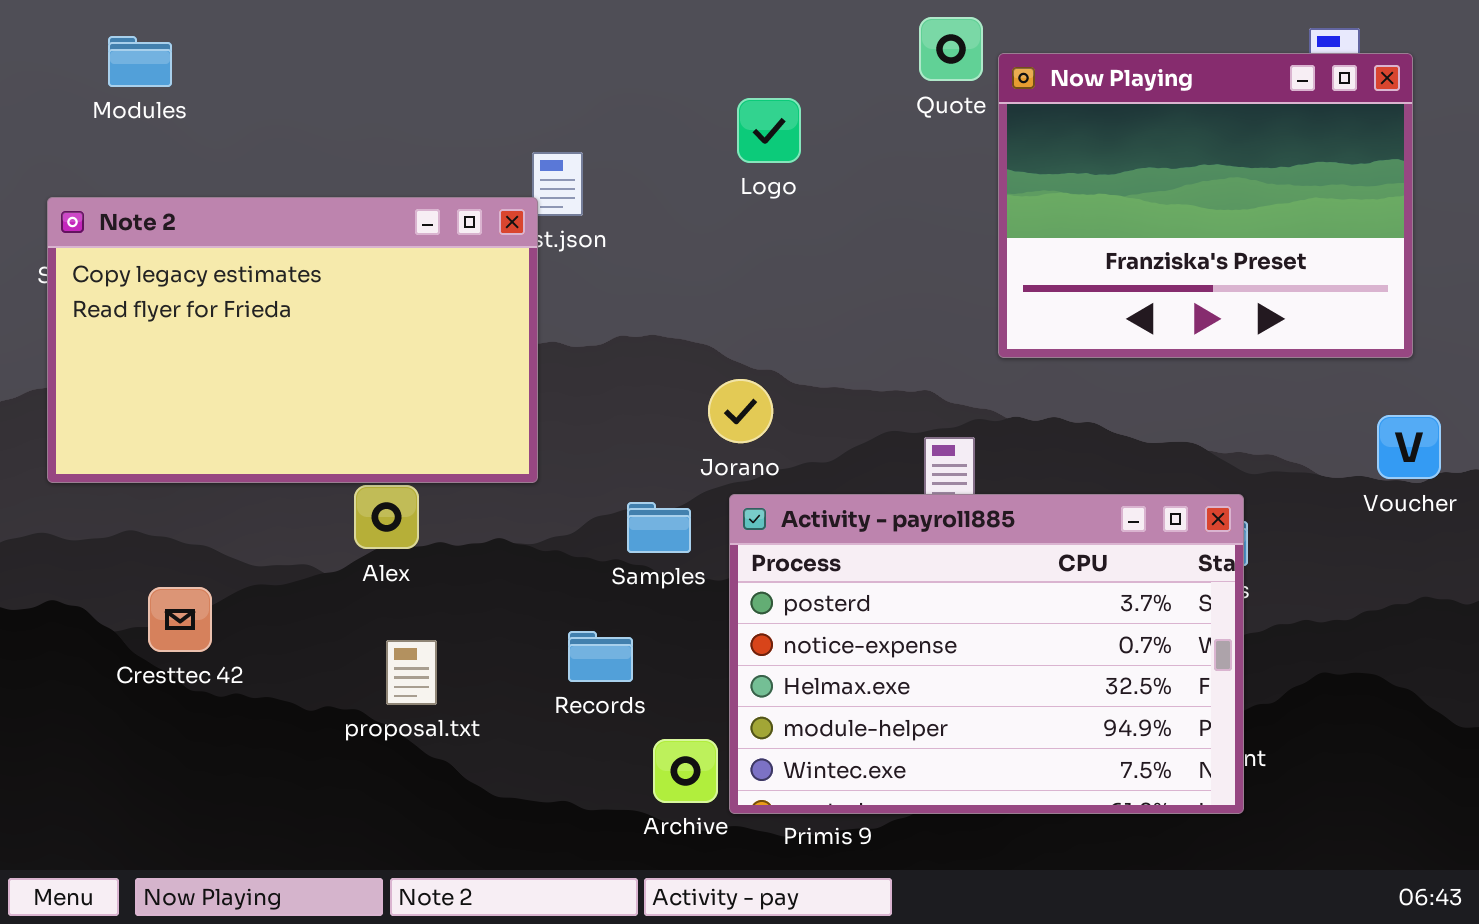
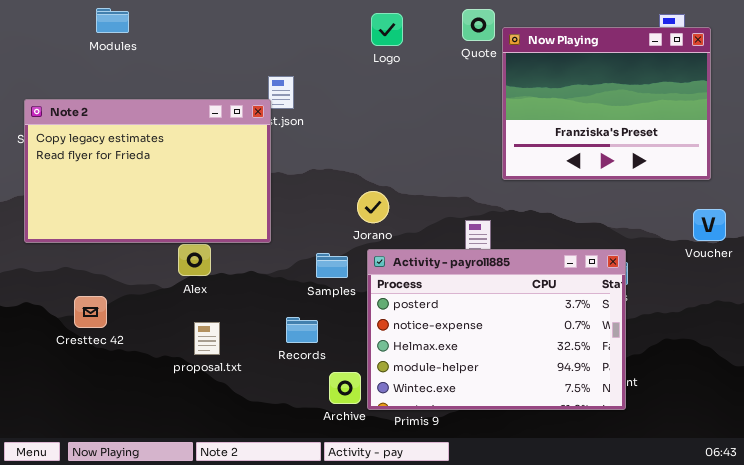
Modules: [108,36,172,87] -> [96,8,129,33], moved
Logo: [737,98,801,163] -> [371,13,403,46], moved

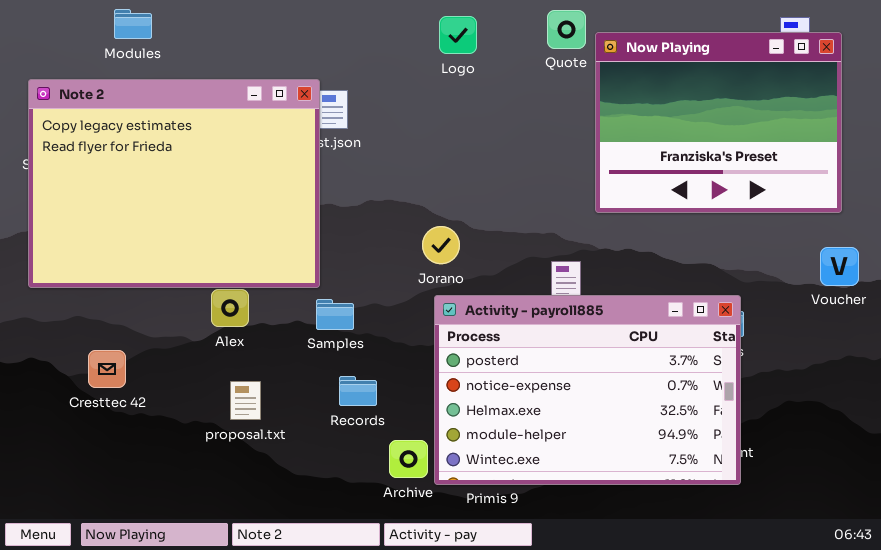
Note 2: [24,99,271,243] -> [28,79,320,288], resized
Samples: [316,253,348,278] -> [316,299,354,330], moved

